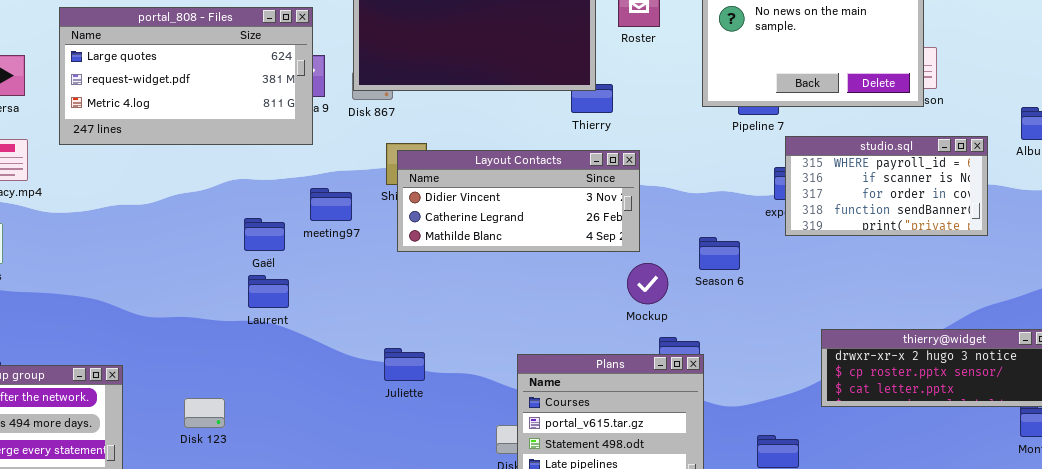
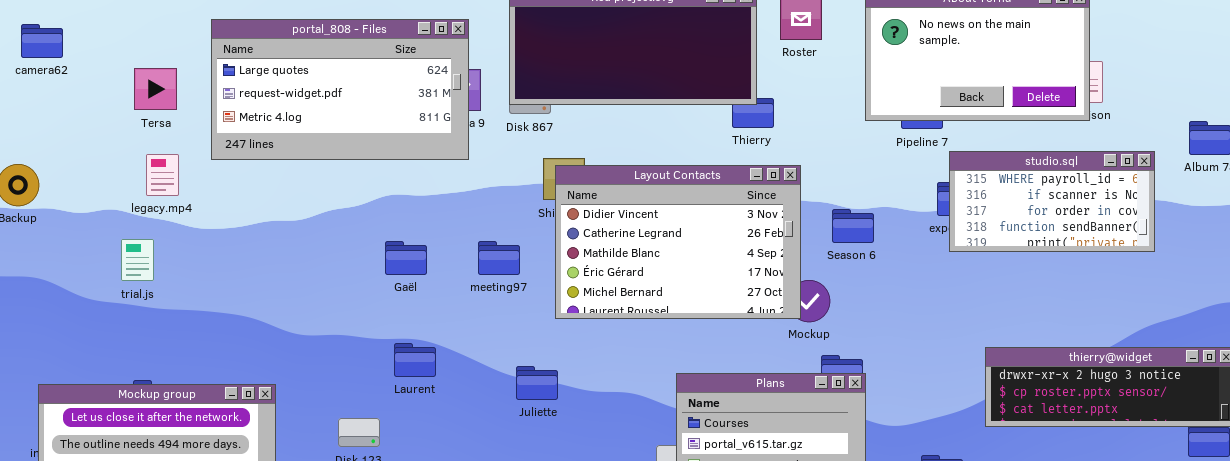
Layout Contacts: [397,150,640,252] -> [555,165,801,319], resized
meeting97: [310,188,352,221] -> [478,241,520,275], moved
Gaël: [244,218,285,251] -> [385,241,427,275], moved
Season 6: [699,237,740,270] -> [832,209,874,243], moved
Laurent: [248,275,289,308] -> [394,343,436,377], moved
Juliette: [384,348,425,381] -> [516,366,558,400], moved

